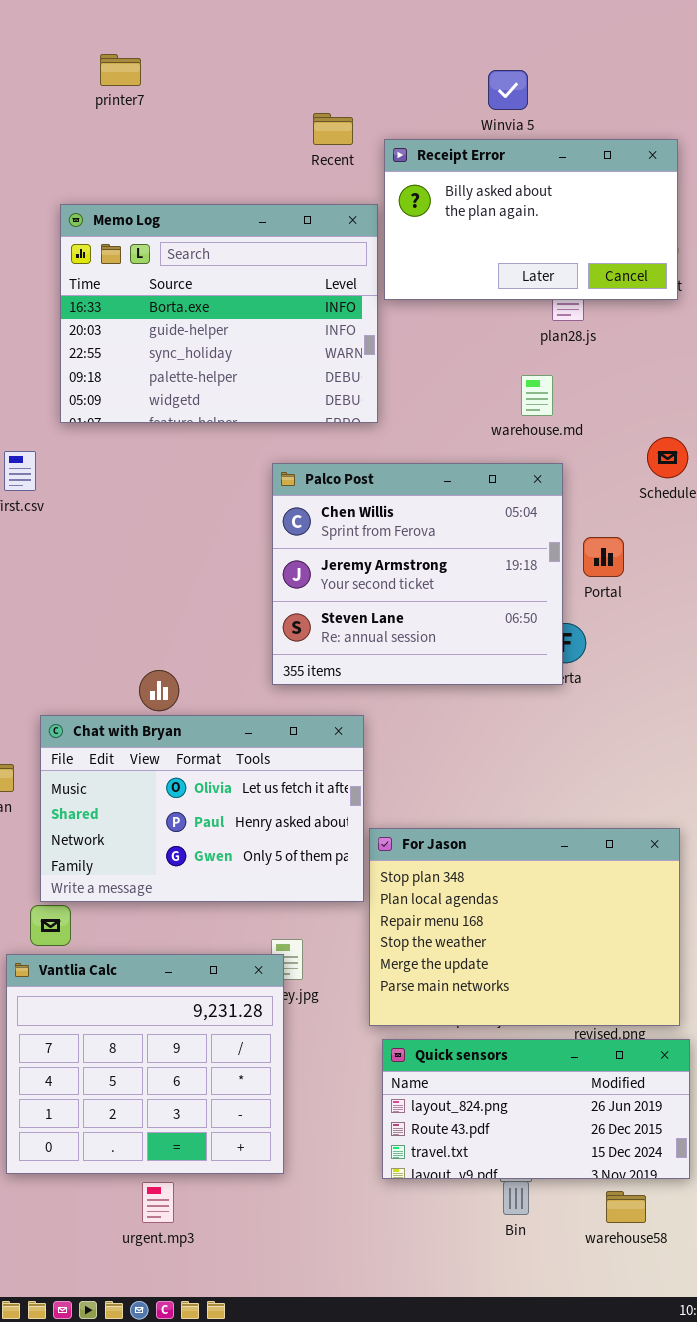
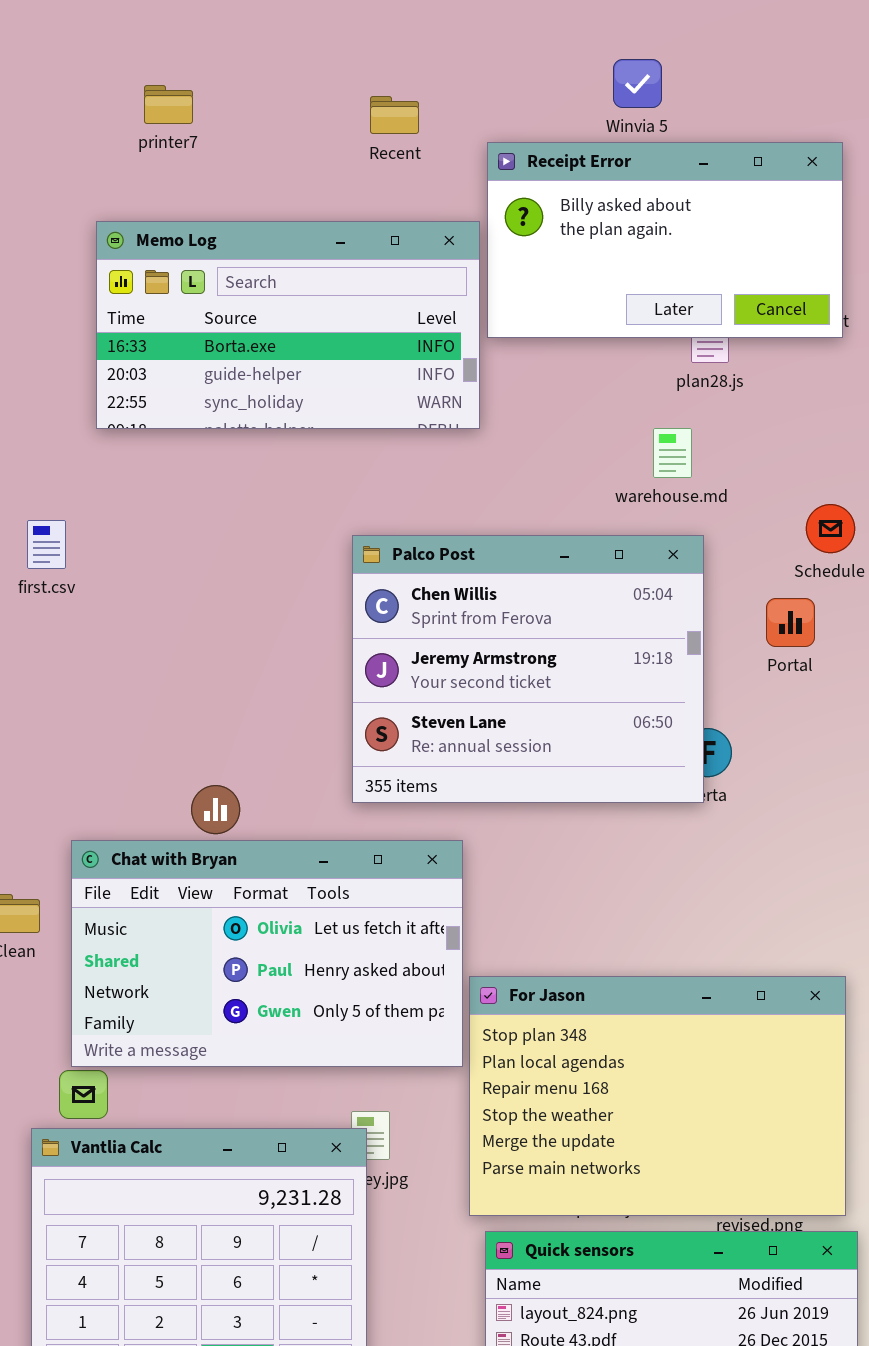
printer7: [100,54,141,86] -> [144,85,193,124], moved
Recent: [313,113,353,145] -> [370,96,419,134], moved
Memo Log: [60,204,378,423] -> [96,221,480,429], resized
Portal: [583,537,624,577] -> [766,598,815,647], moved

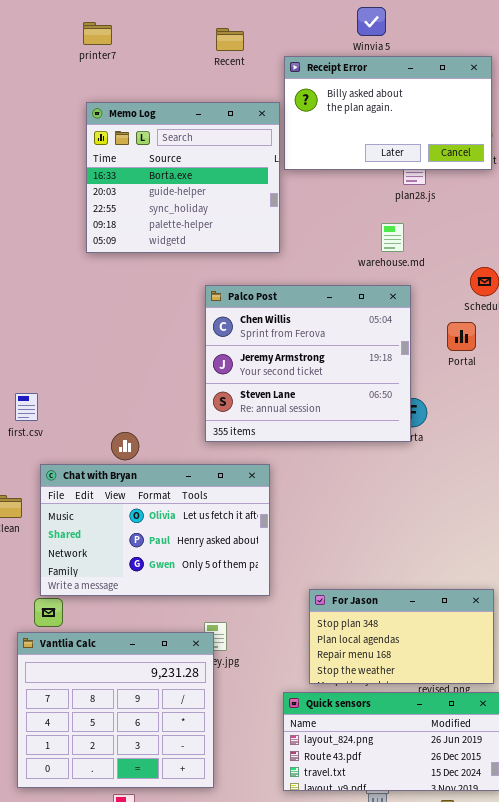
Memo Log: [96,221,480,429] -> [86,102,280,253], resized
first.csv: [27,520,66,569] -> [15,393,38,421], moved
For Jason: [469,976,846,1216] -> [309,589,494,684], resized

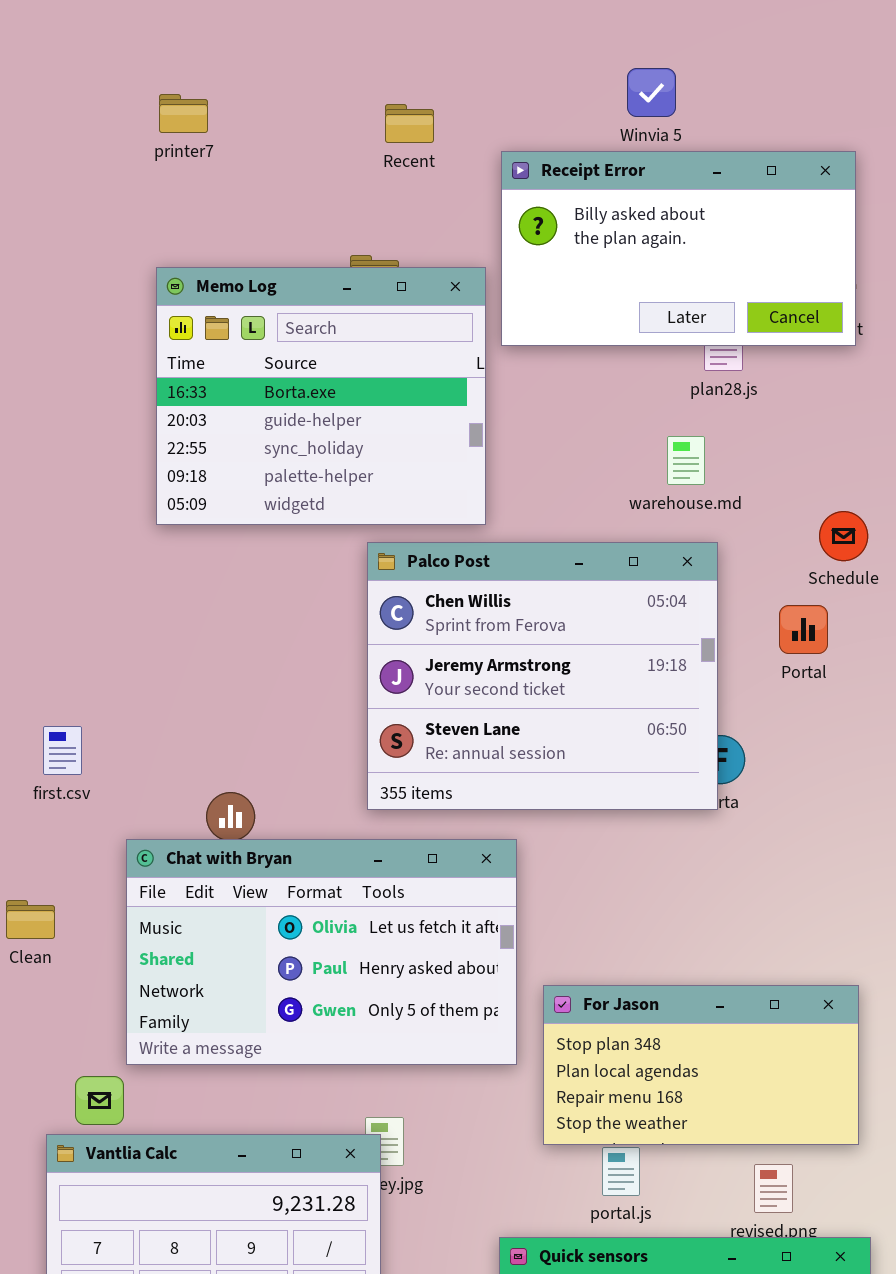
Memo Log: [86,102,280,253] -> [156,267,486,525], moved
Chat with Bryan: [40,464,270,596] -> [126,839,517,1065], moved
For Jason: [309,589,494,684] -> [543,985,859,1145], moved

